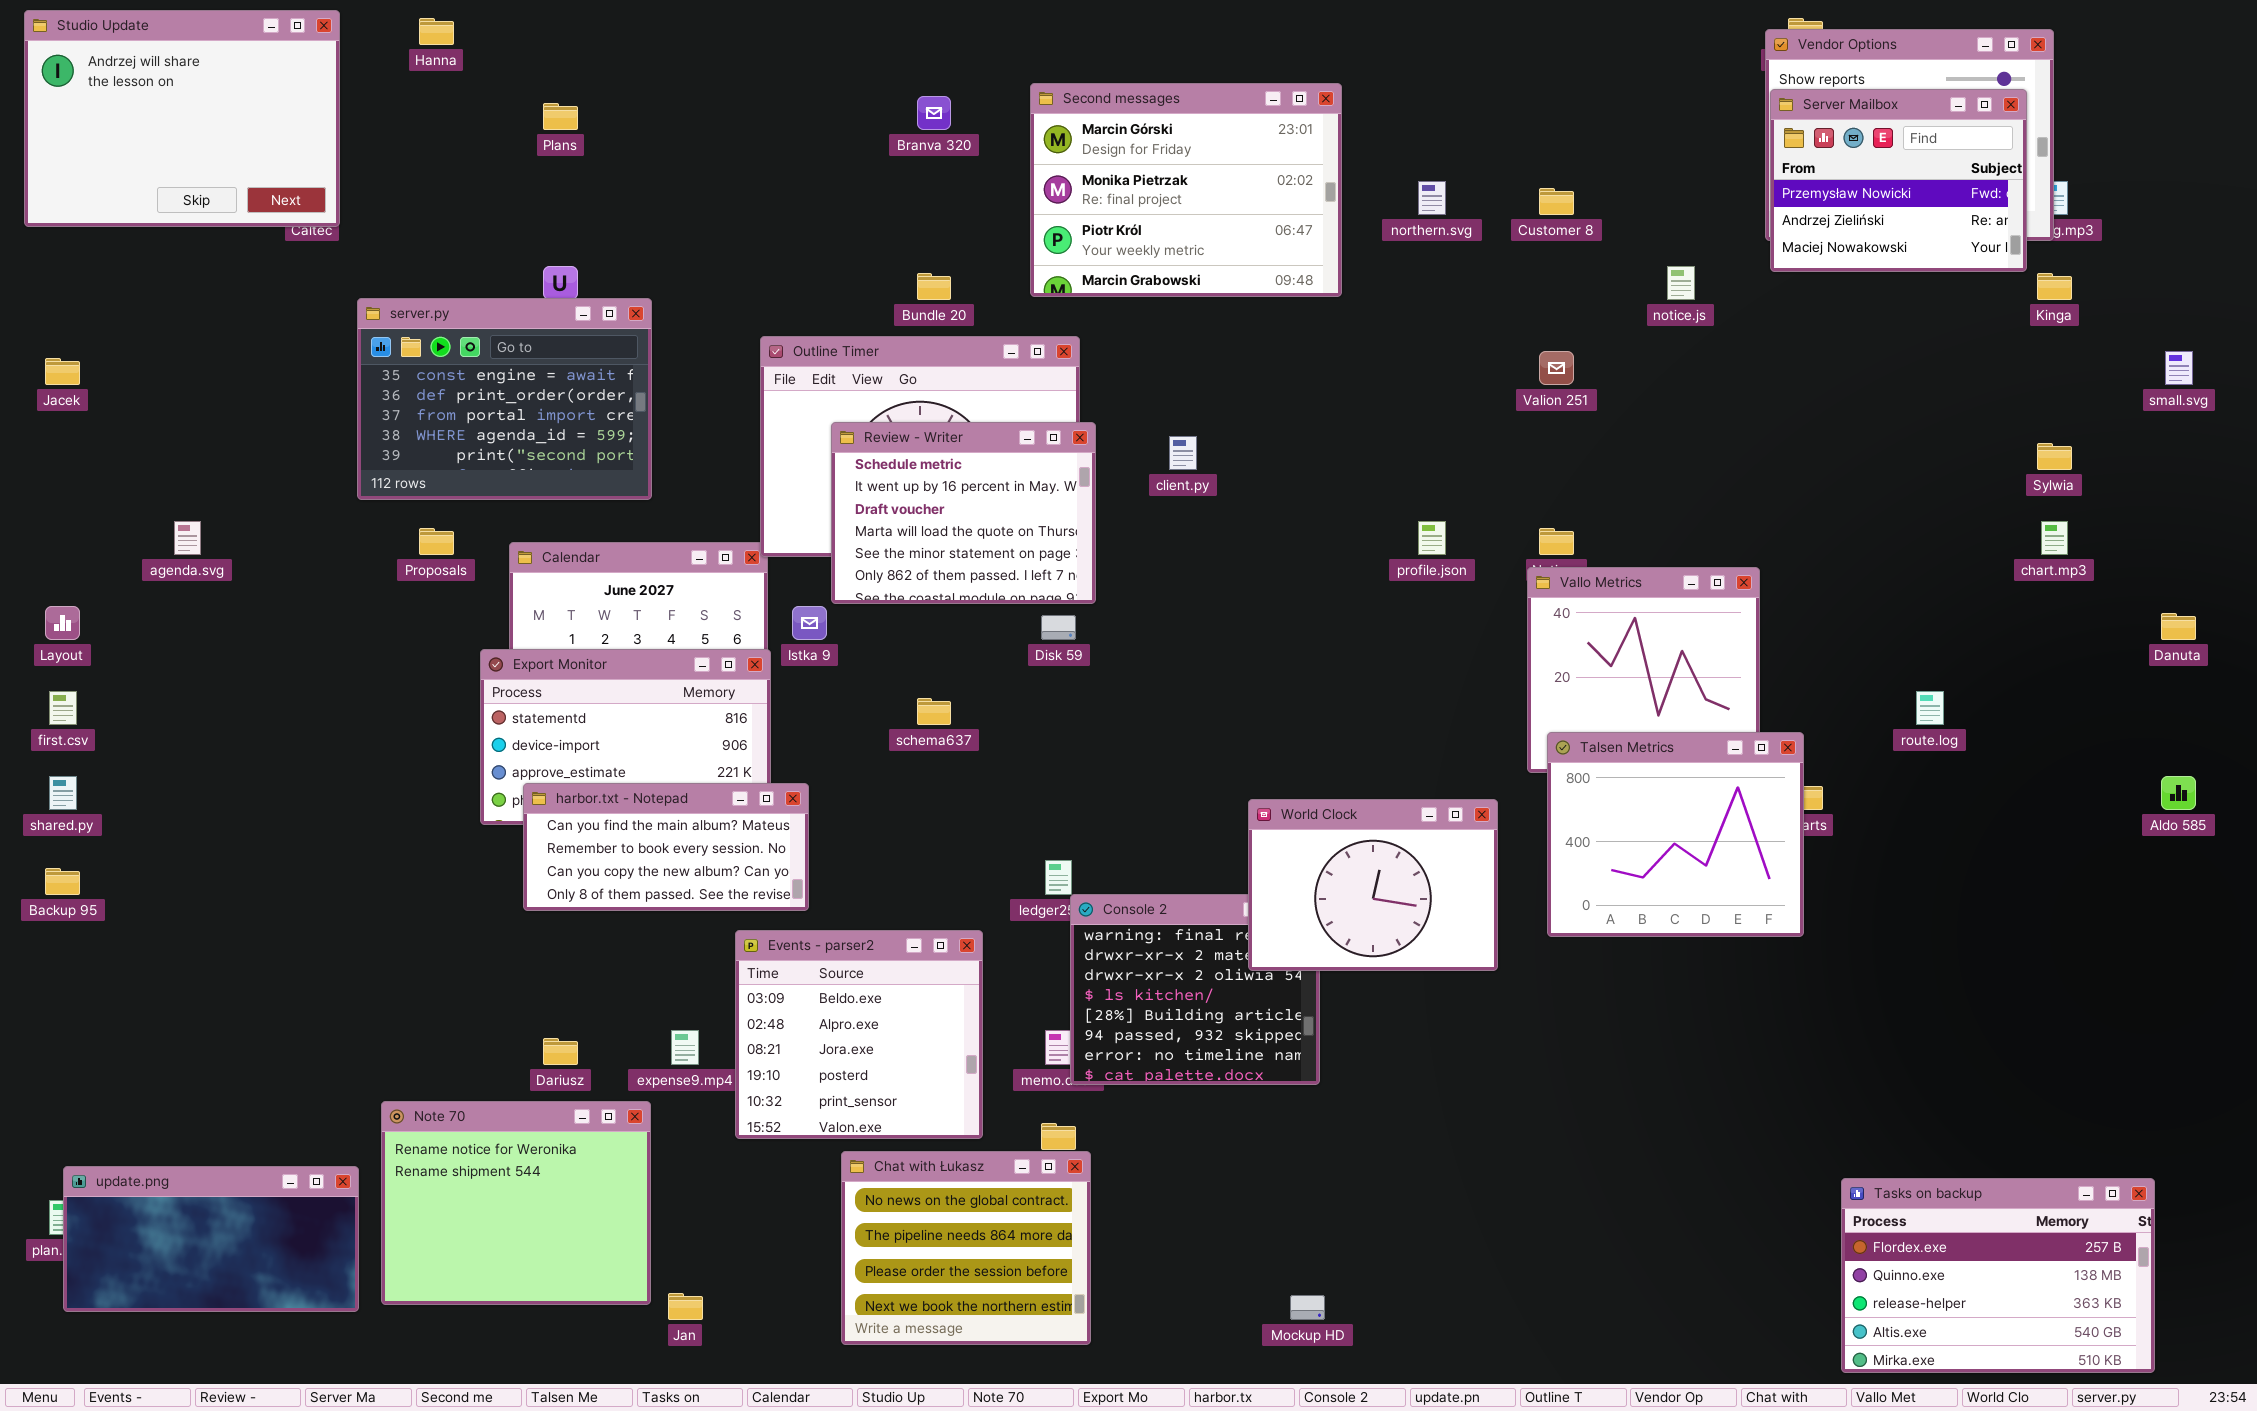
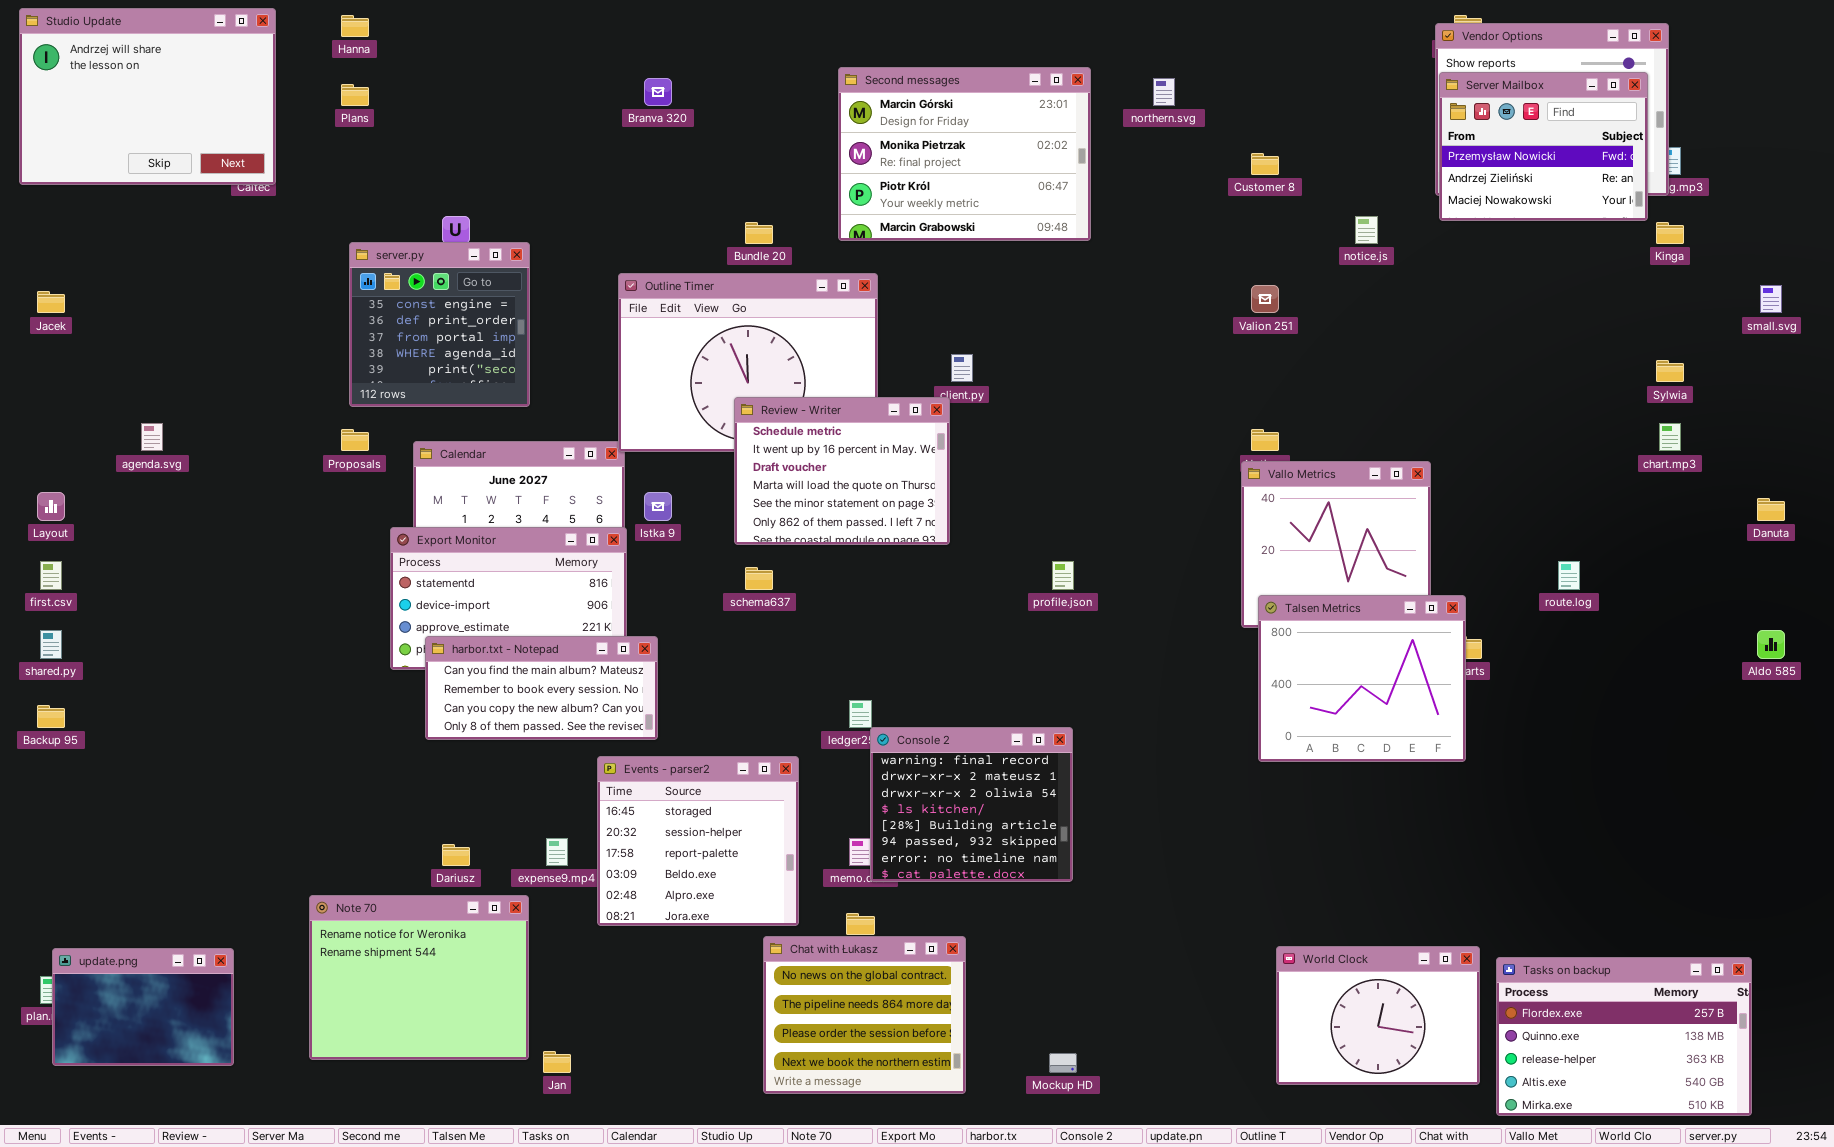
Branva 320: [917,96,951,130] -> [644,78,672,106], moved
Plans: [543,103,578,130] -> [341,84,369,106], moved
northern.svg: [1418,181,1446,215] -> [1153,78,1175,106], moved
server.py: [357,298,652,500] -> [349,242,530,407], resized
Review - Writer: [831,422,1096,604] -> [734,397,950,545], moved
profile.json: [1418,521,1446,555] -> [1052,561,1074,590], moved
World Clock: [1248,799,1498,971] -> [1276,946,1480,1085], moved
Events - parser2: [735,930,983,1139] -> [597,756,799,926], scrolled up 3 rows
Chat with Łukasz: [841,1151,1091,1345] -> [763,936,966,1094], moved
update.png: [63,1166,359,1312] -> [52,948,234,1066], resized

